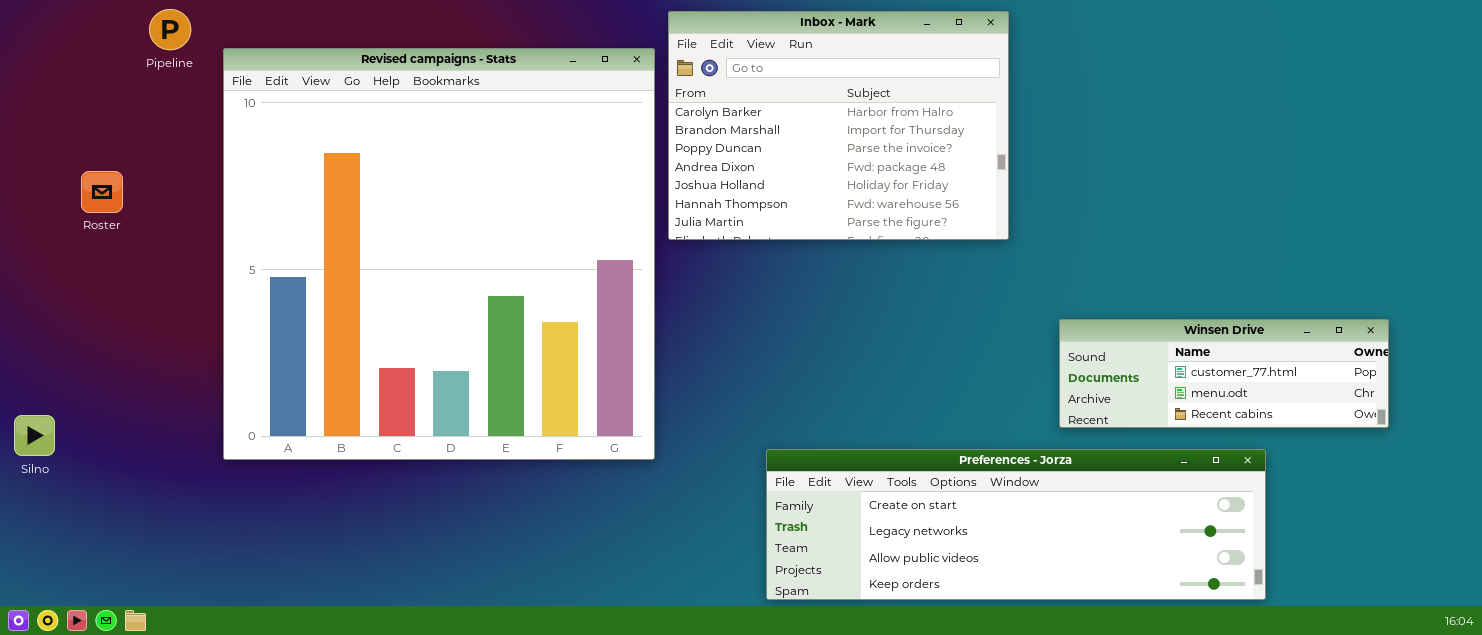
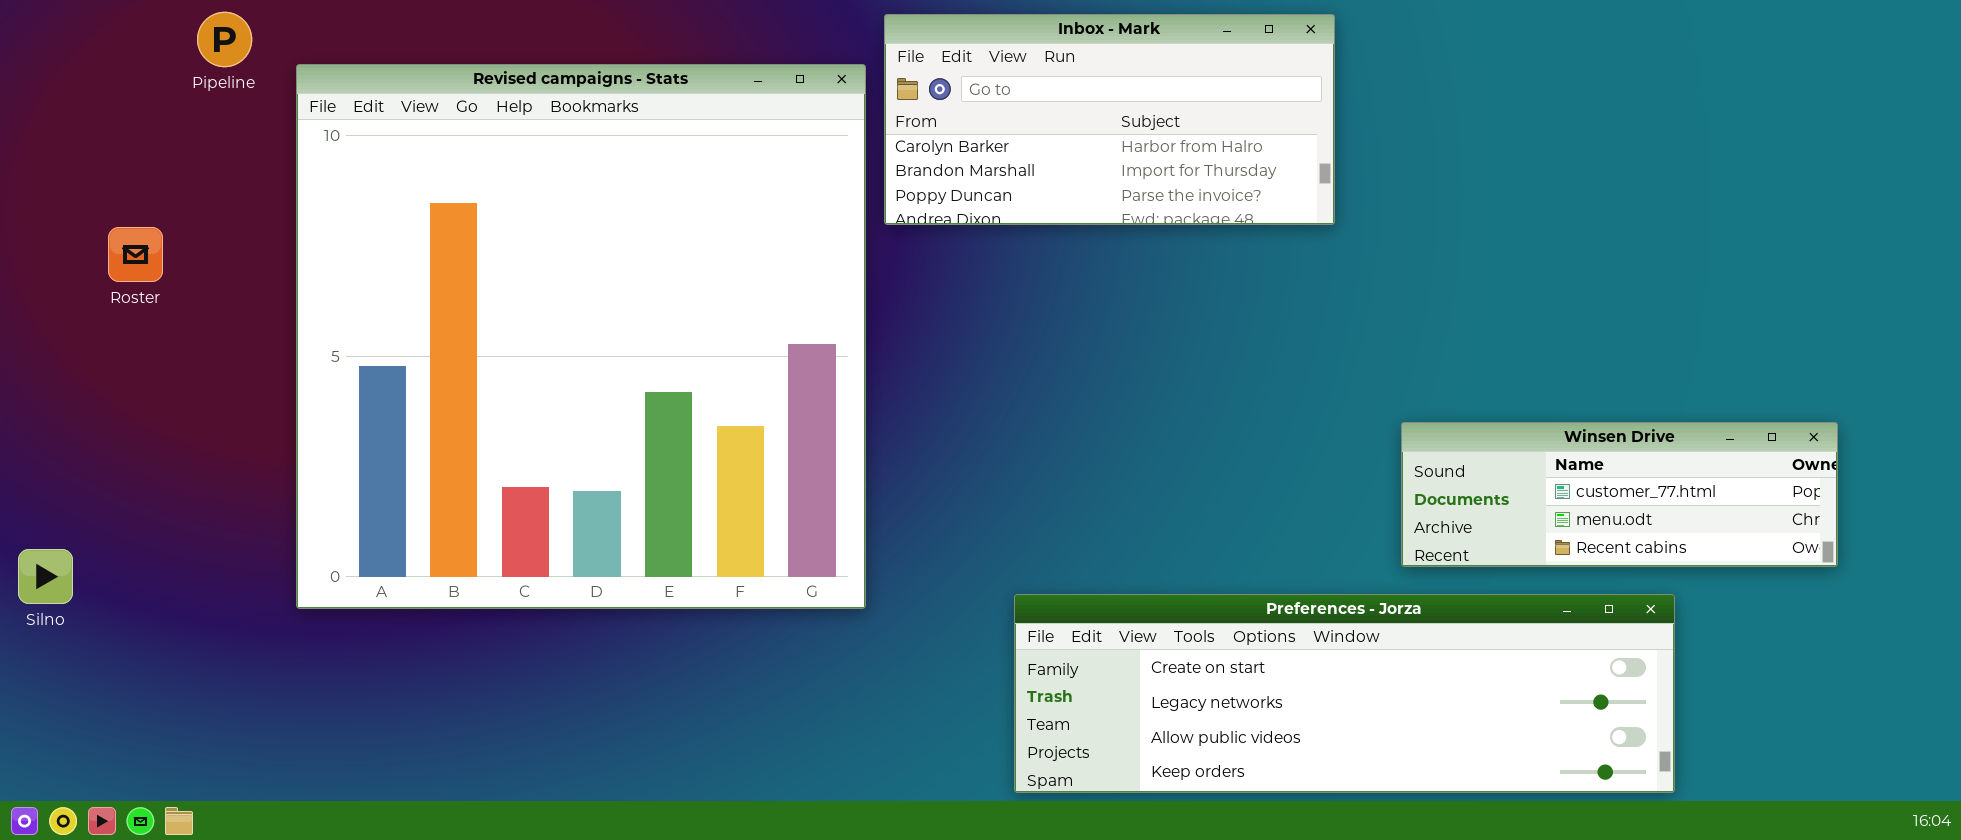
Inbox - Mark: [668,11,1009,240] -> [884,14,1335,225], resized

